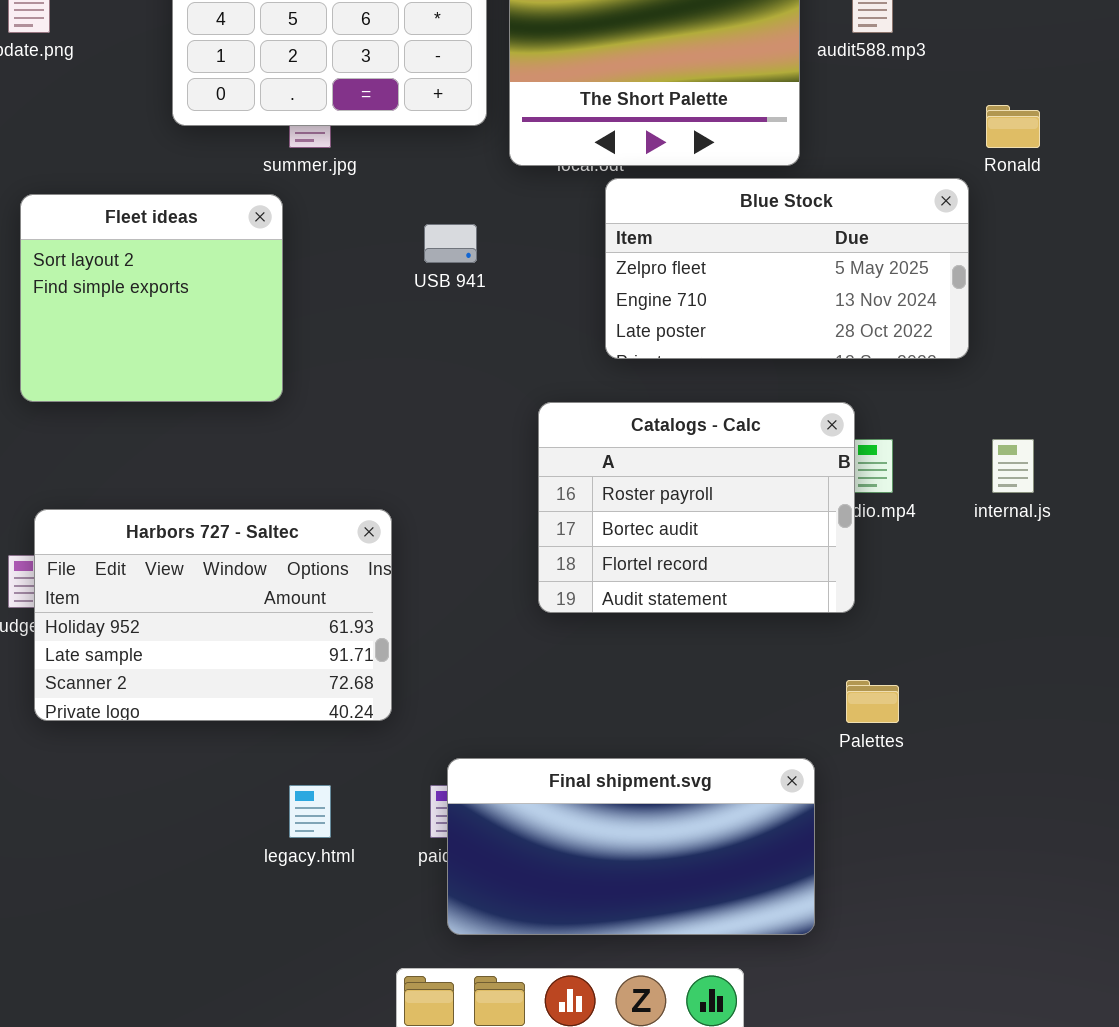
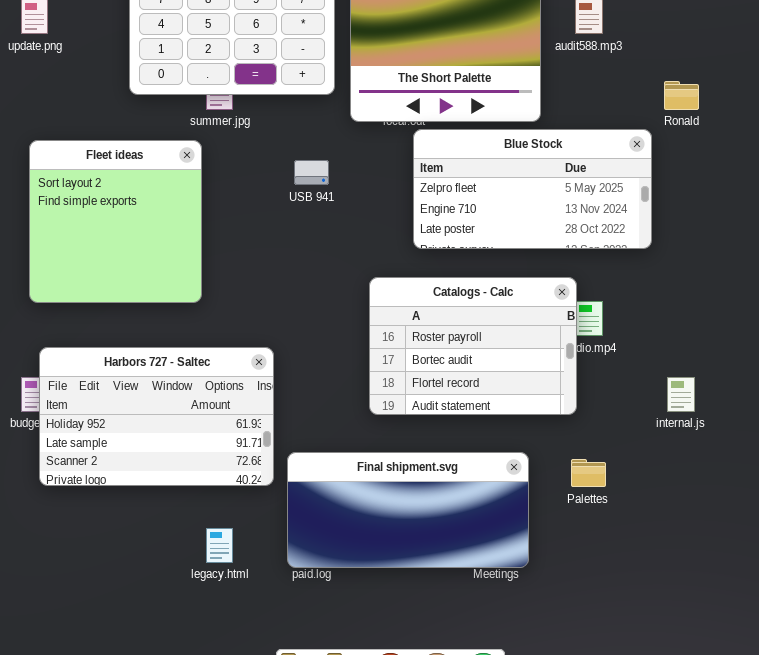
Fleet ideas: [20,194,283,402] -> [29,140,202,303], resized
internal.js: [992,439,1034,493] -> [667,377,695,412], moved
Final shipment.svg: [447,758,815,935] -> [287,452,529,568], moved

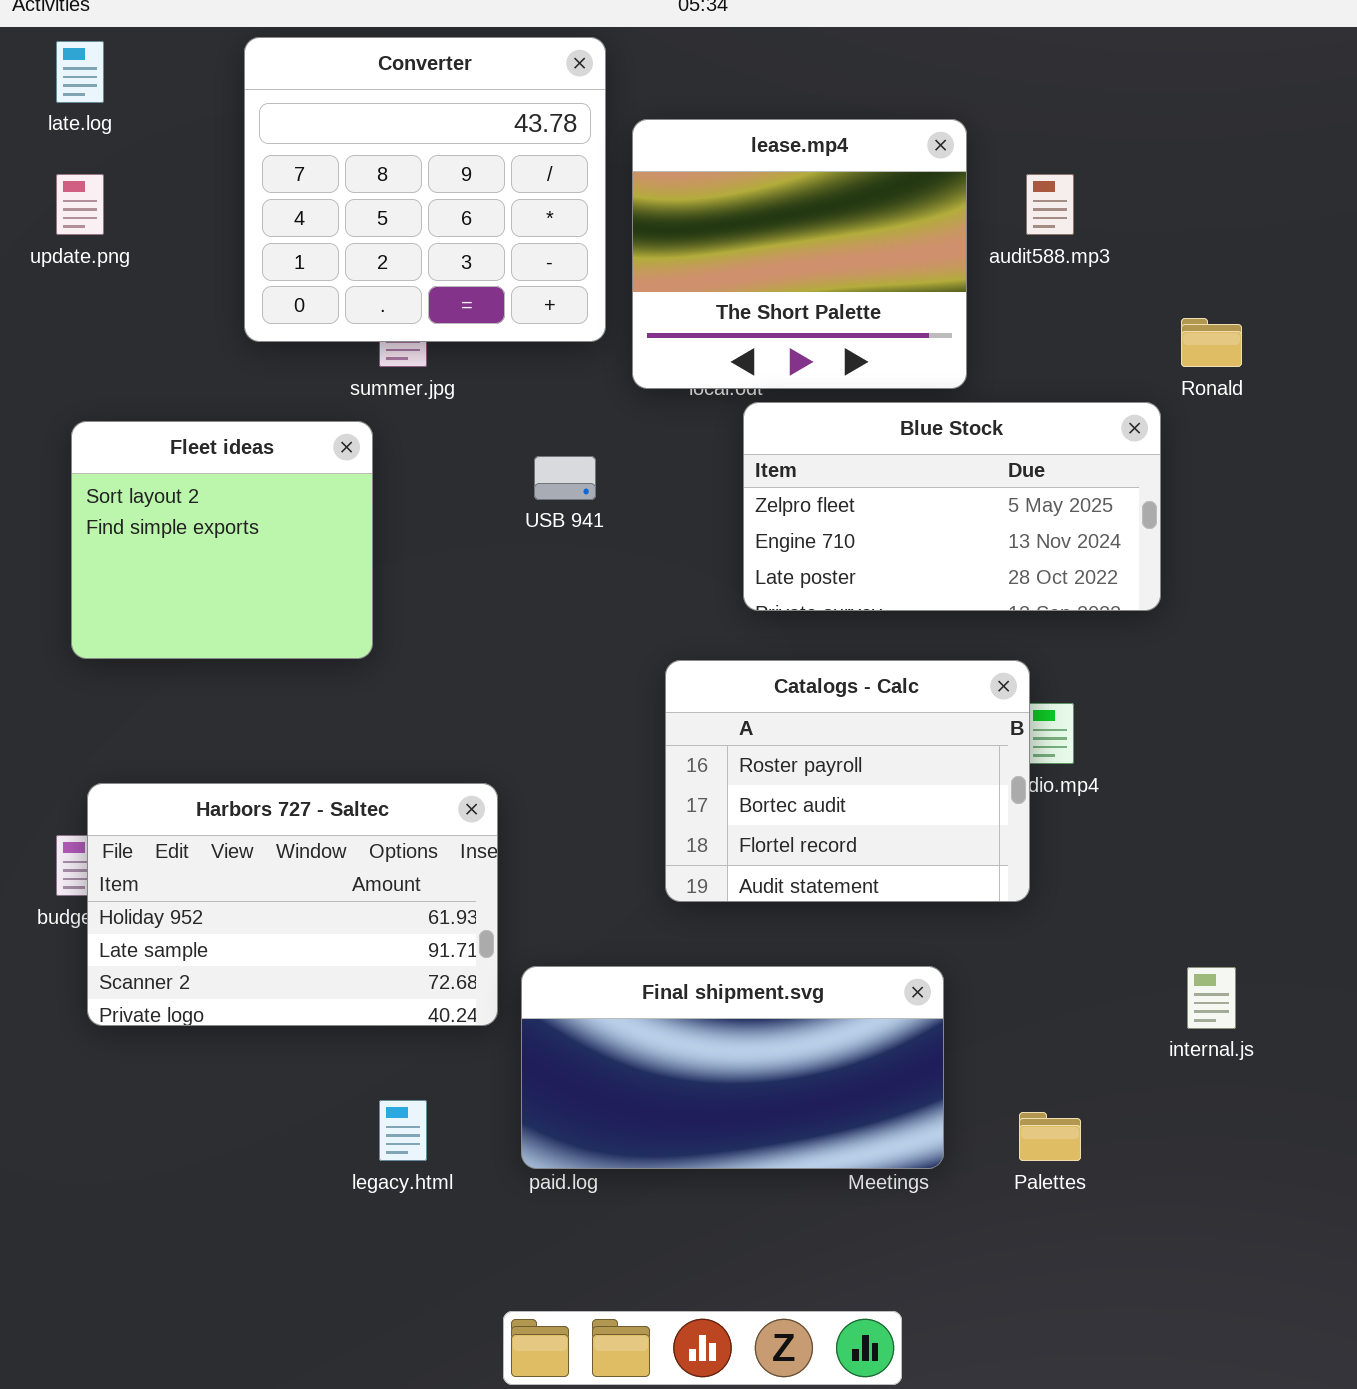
Fleet ideas: [29,140,202,303] -> [71,421,373,659], resized
internal.js: [667,377,695,412] -> [1187,967,1236,1029], moved
Palettes: [571,459,606,487] -> [1019,1112,1081,1161], moved

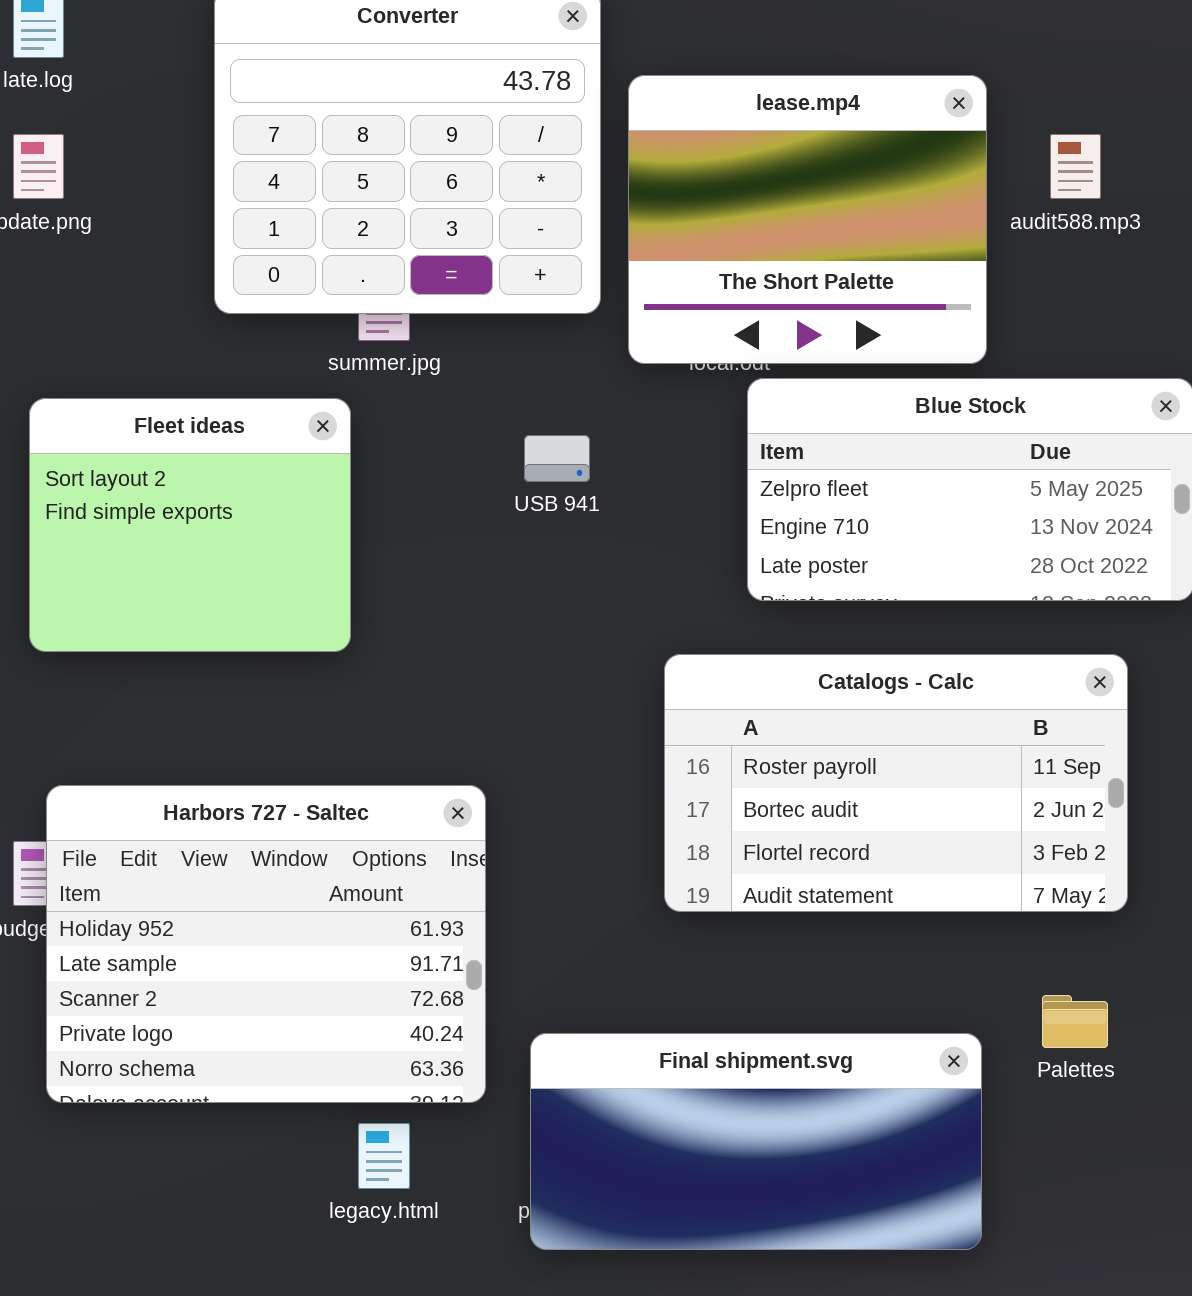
Catalogs - Calc: [665,660,1030,902] -> [664,654,1128,912], resized
Harbors 727 - Saltec: [87,783,498,1026] -> [46,785,486,1103], resized
Final shipment.svg: [521,966,944,1169] -> [530,1033,982,1250], moved
Palettes: [1019,1112,1081,1161] -> [1042,995,1108,1048], moved

